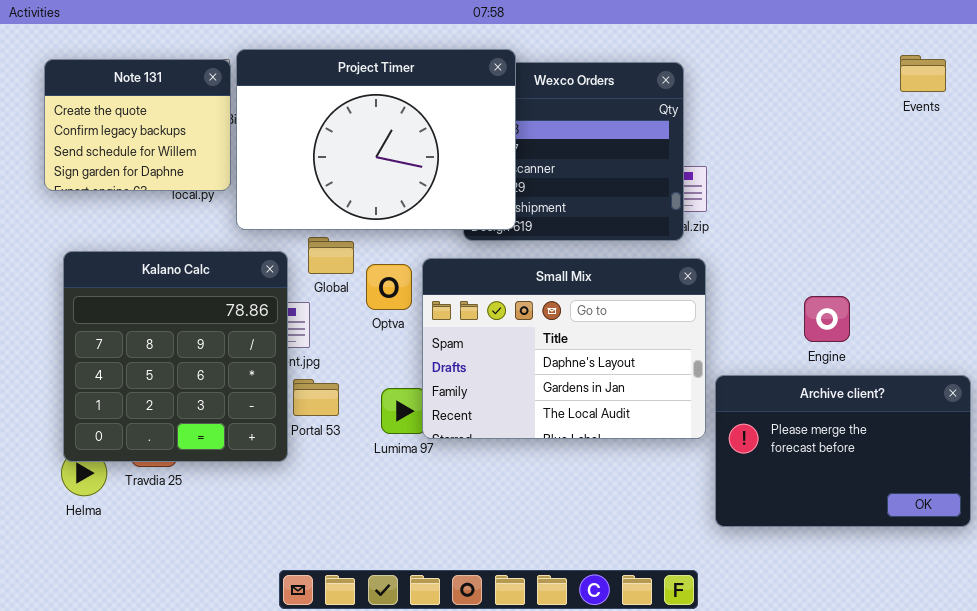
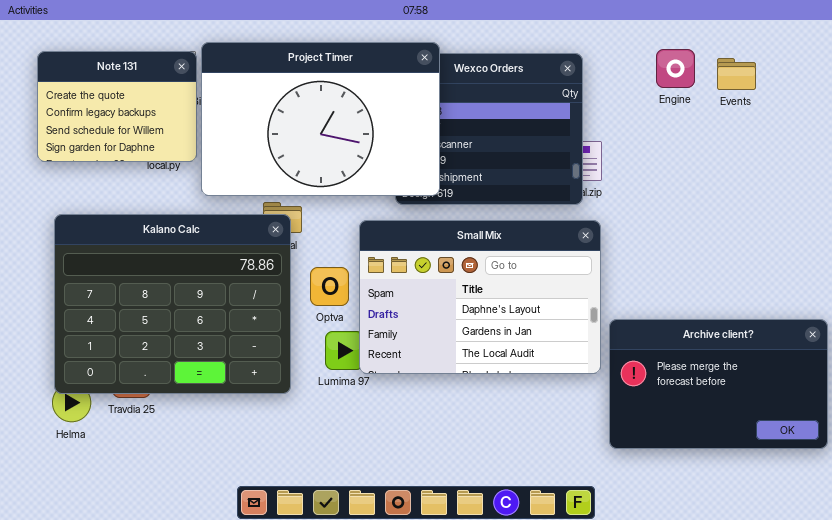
Events: [900,55,946,92] -> [717,58,756,90], moved
Kalano Calc: [63,251,288,462] -> [54,214,291,394], resized
Optva: [366,264,412,310] -> [310,267,349,306], moved
Engine: [804,296,850,342] -> [656,49,695,88], moved

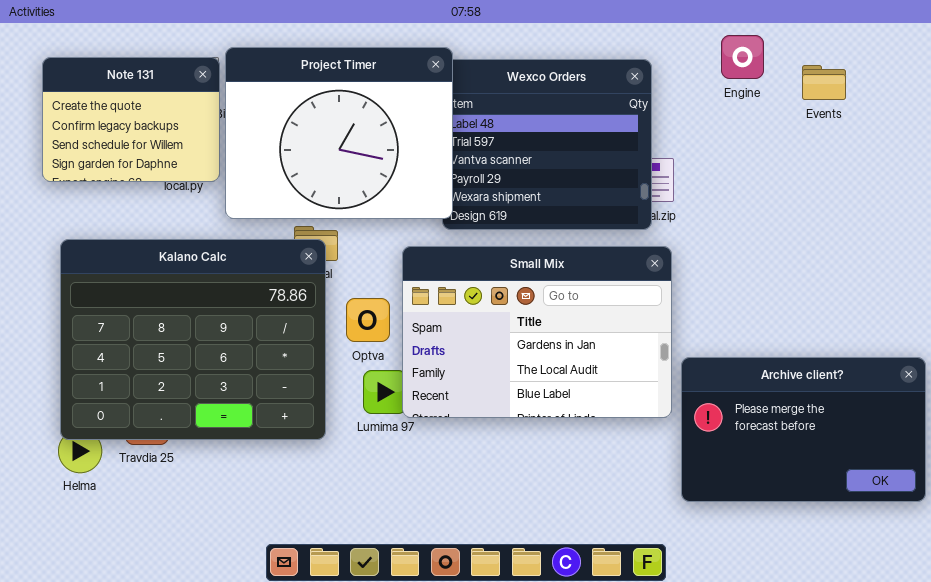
Project Timer: [201,42,440,196] -> [225,47,453,219], resized
Engine: [656,49,695,88] -> [721,35,764,79], moved
Small Mix: [359,220,601,374] -> [402,246,672,418], scrolled down 1 row

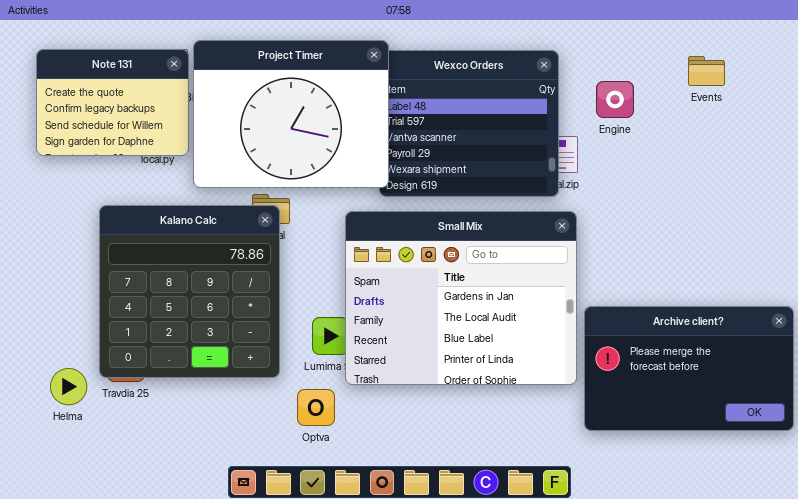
Engine: [721,35,764,79] -> [596,81,634,118], moved
Kalano Calc: [60,239,326,440] -> [99,205,280,378], resized
Small Mix: [402,246,672,418] -> [345,211,577,385], resized
Optva: [346,298,390,342] -> [297,389,335,426], moved

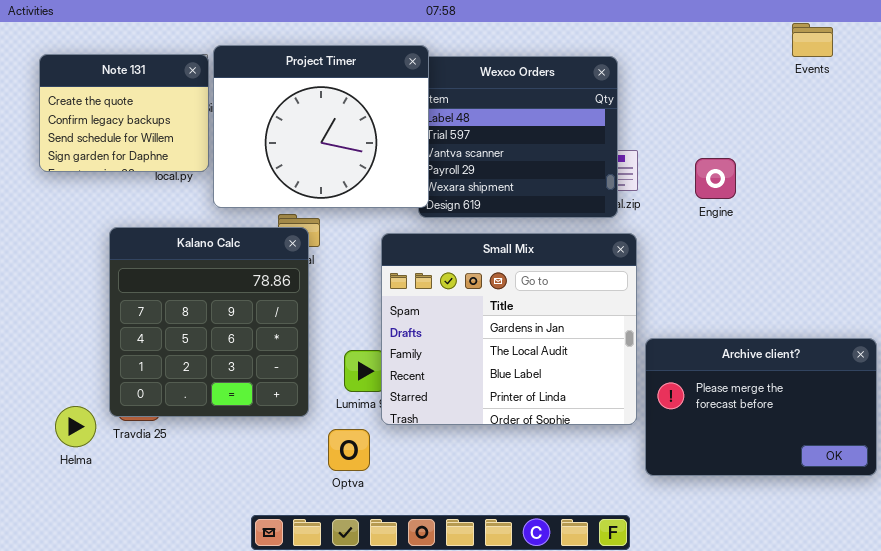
Events: [688,56,725,86] -> [792,23,833,57], moved
Engine: [596,81,634,118] -> [695,158,736,199], moved

